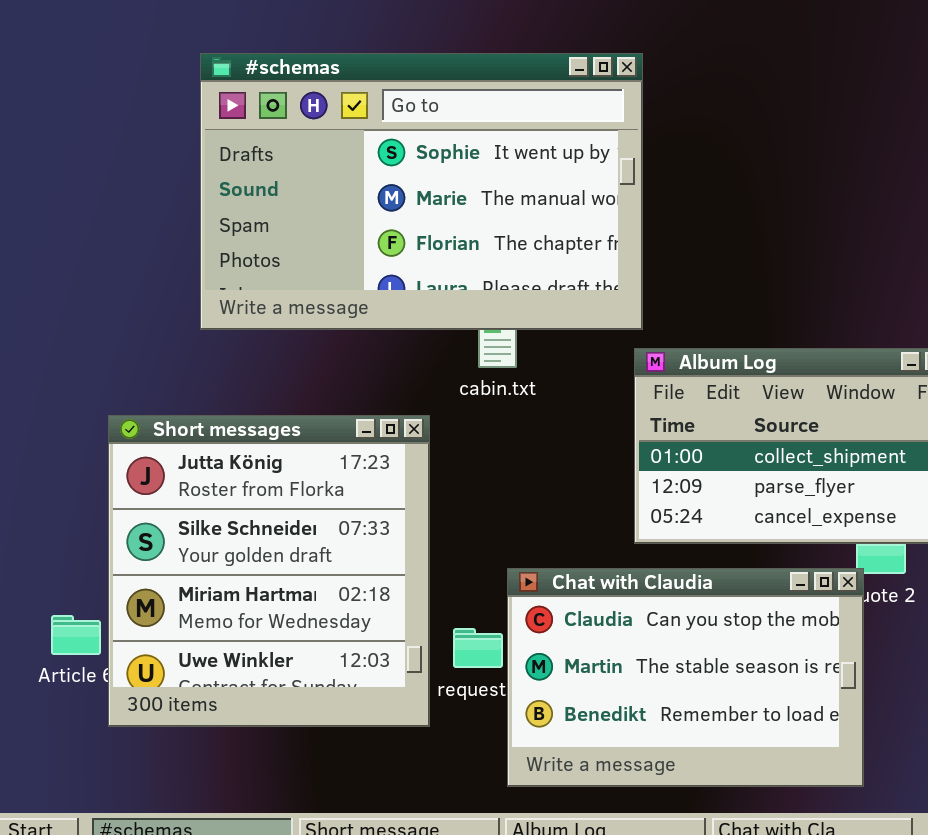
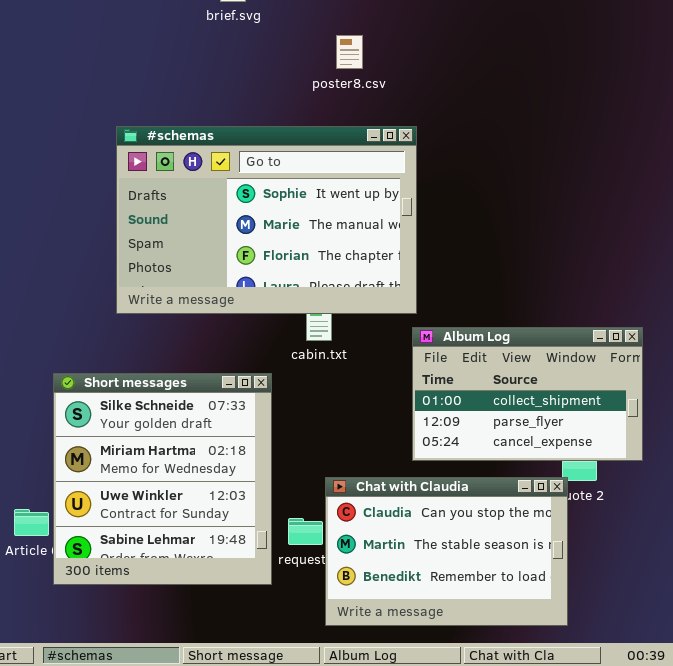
Short messages: [108,415,430,727] -> [53,373,272,585], scrolled down 1 row

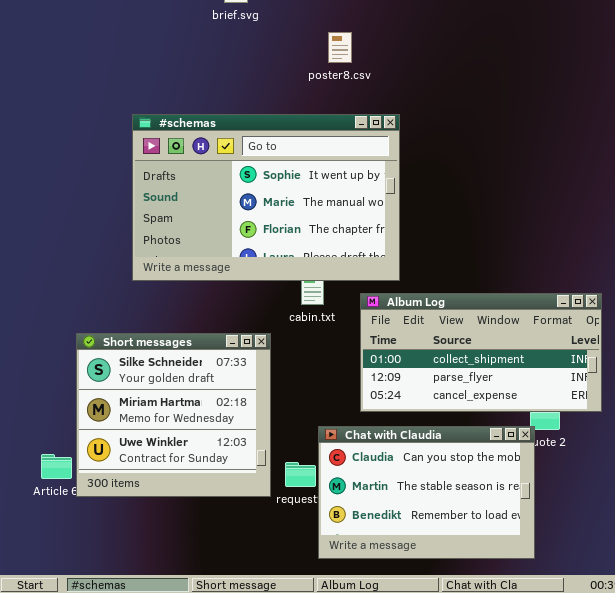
Album Log: [412,327,643,461] -> [360,293,602,412], resized
Short messages: [53,373,272,585] -> [76,333,271,497], resized

